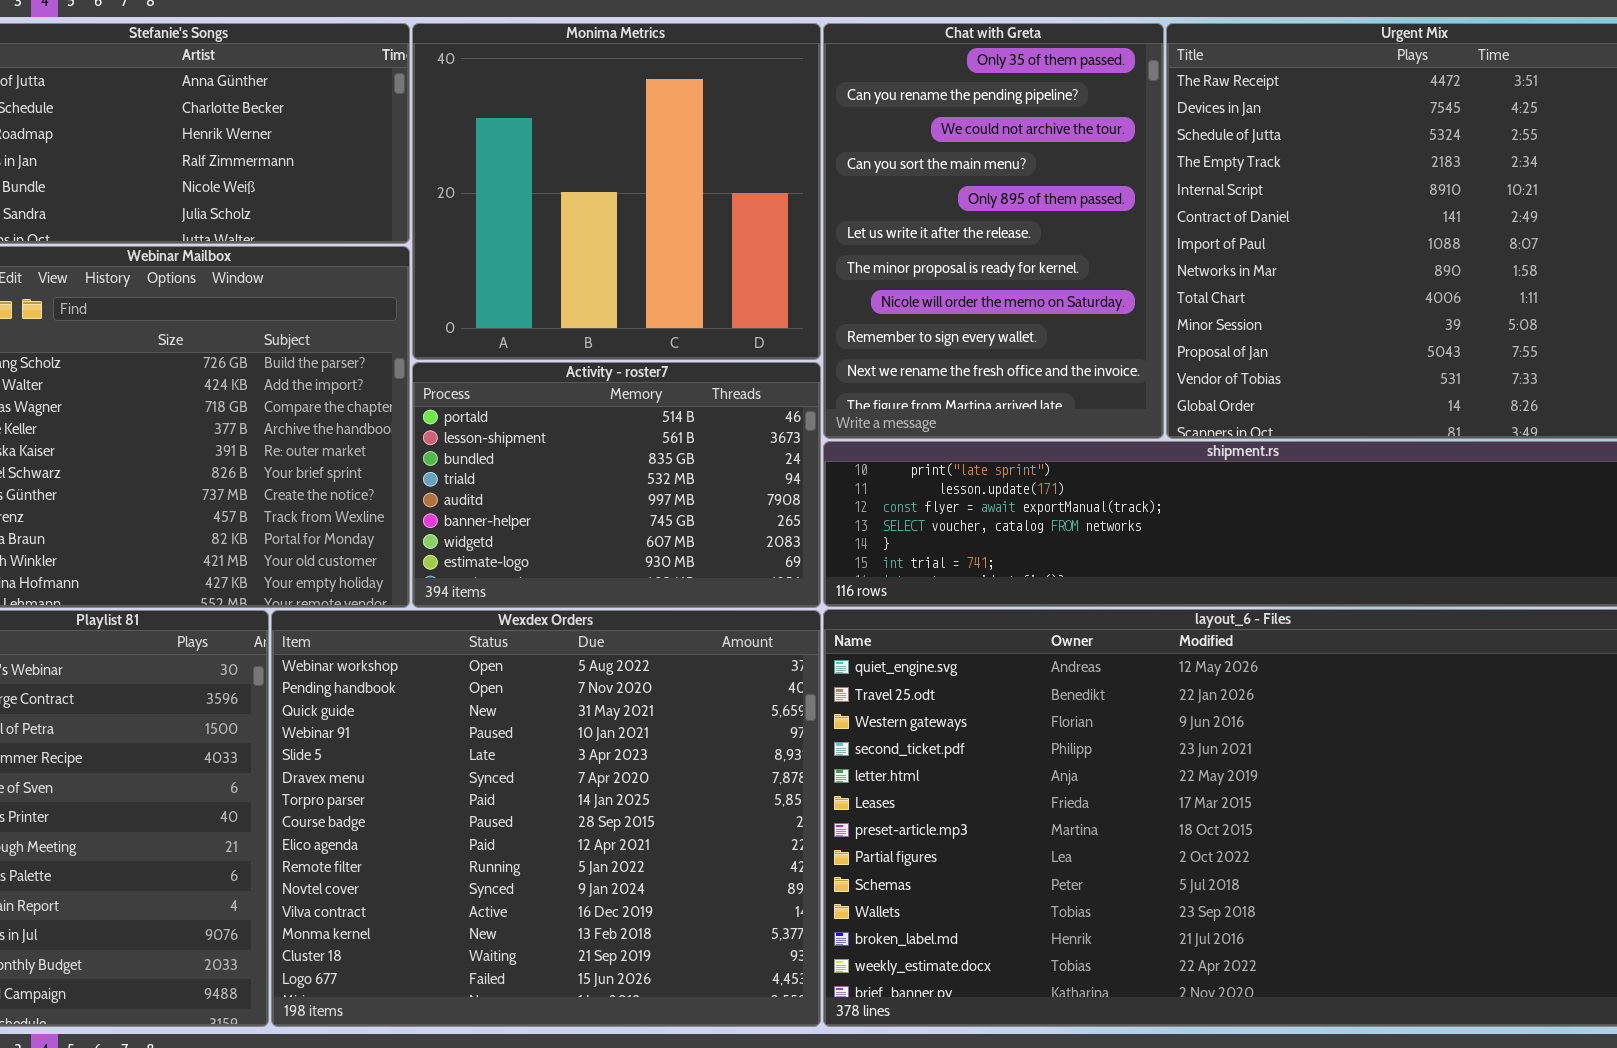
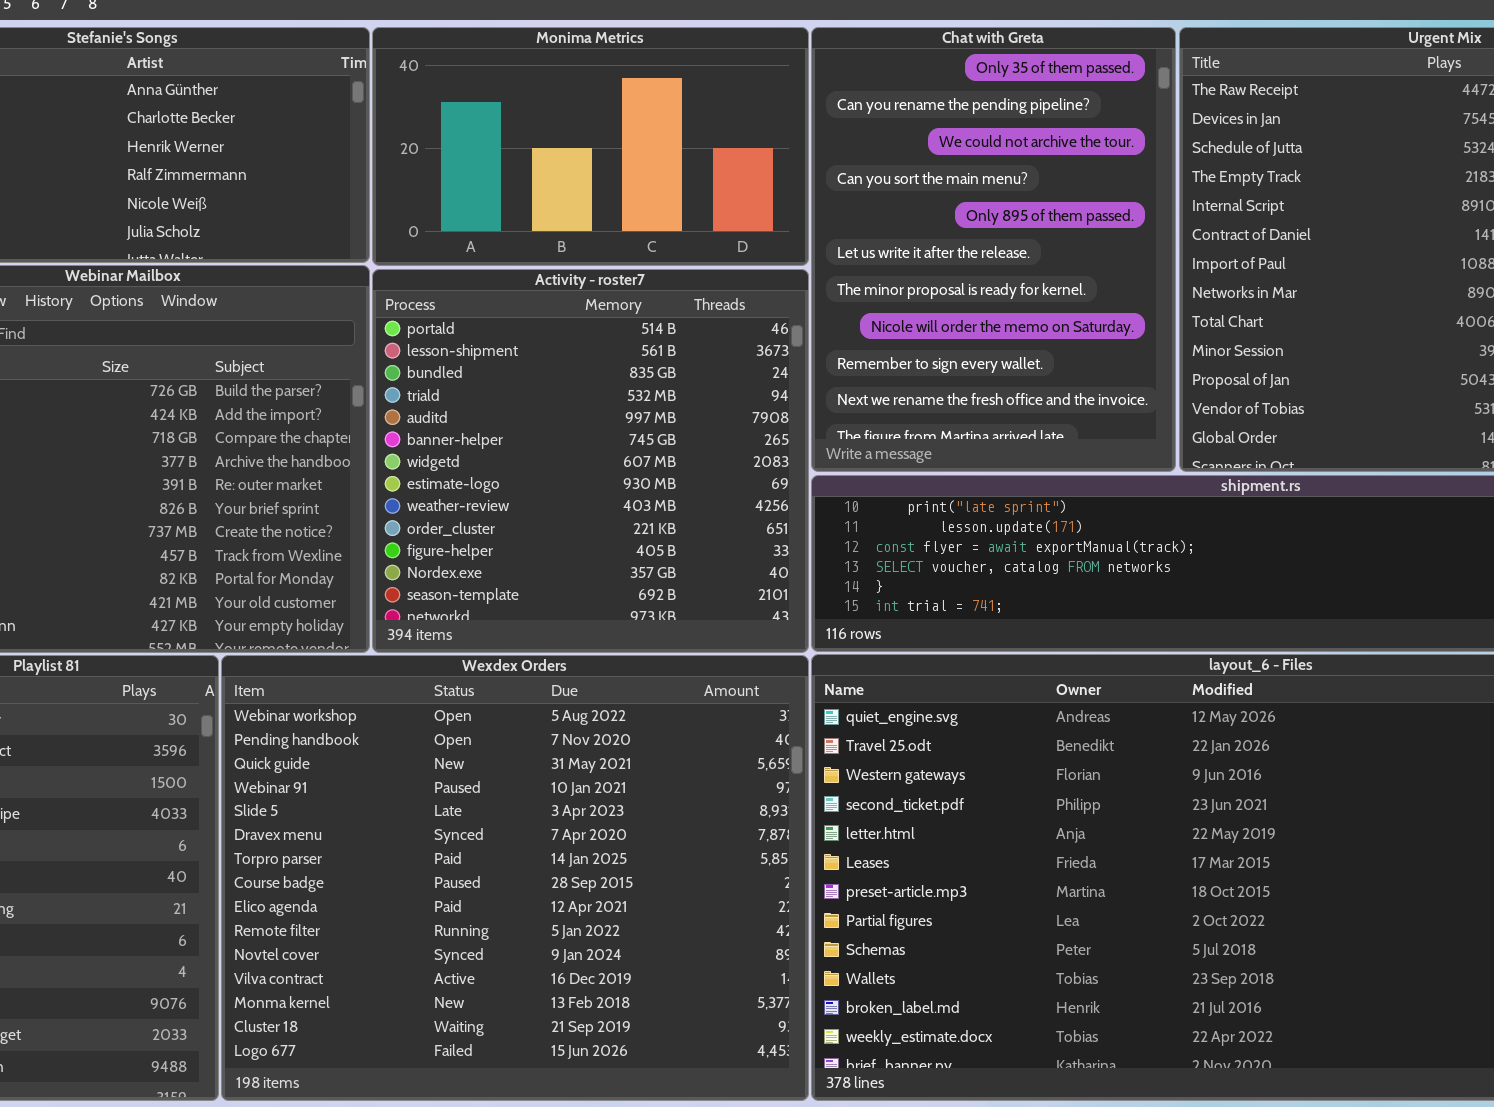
Monima Metrics: [412,23,821,360] -> [372,27,809,266], resized
Activity - roster7: [412,362,821,608] -> [372,269,809,653], resized

